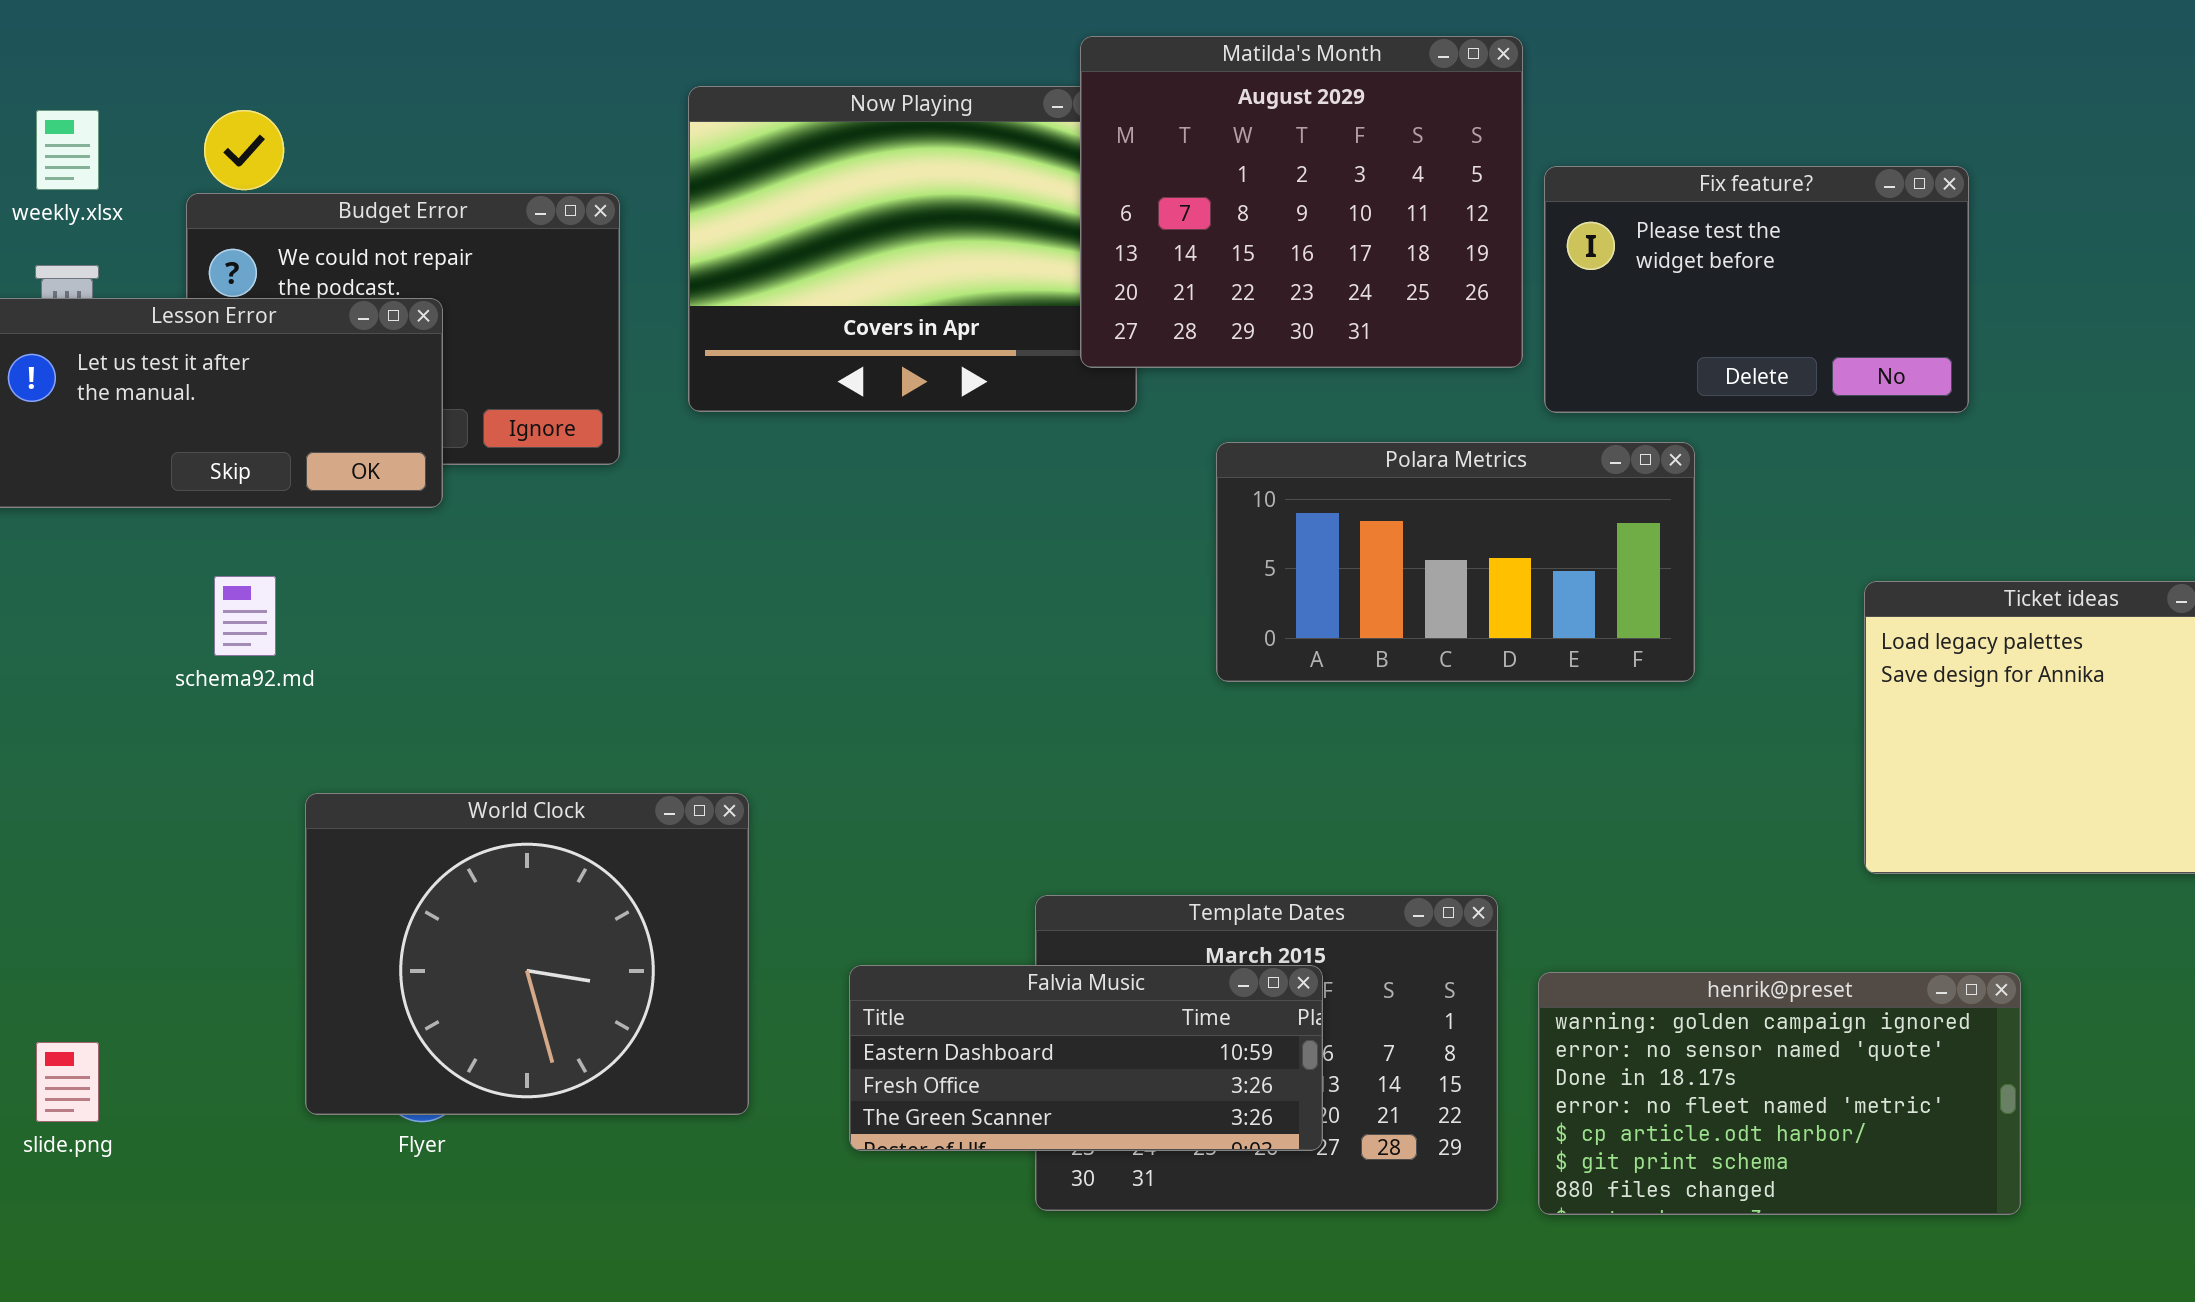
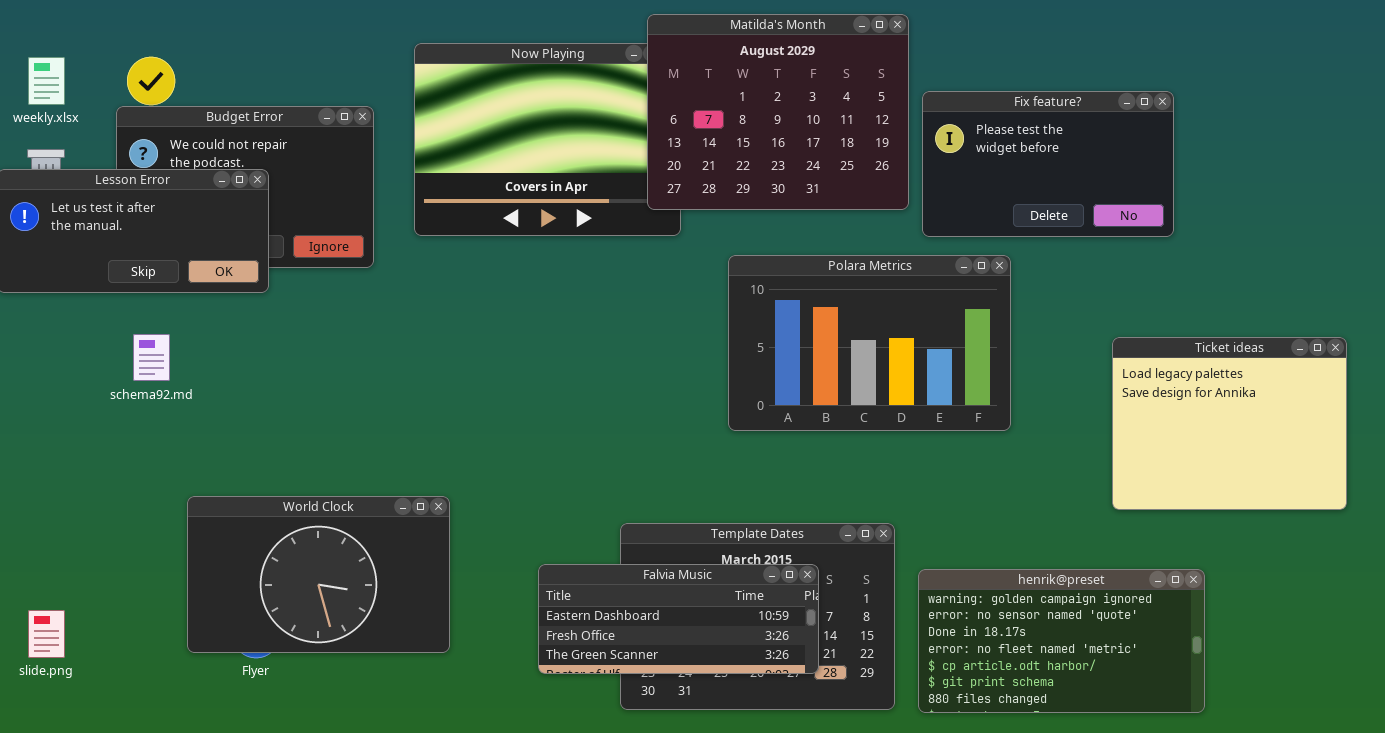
Polara Metrics: [1216,442,1695,682] -> [728,255,1011,431], resized
World Clock: [305,793,749,1115] -> [187,496,450,653], resized
Falvia Music: [849,965,1323,1151] -> [538,564,819,674], moved

